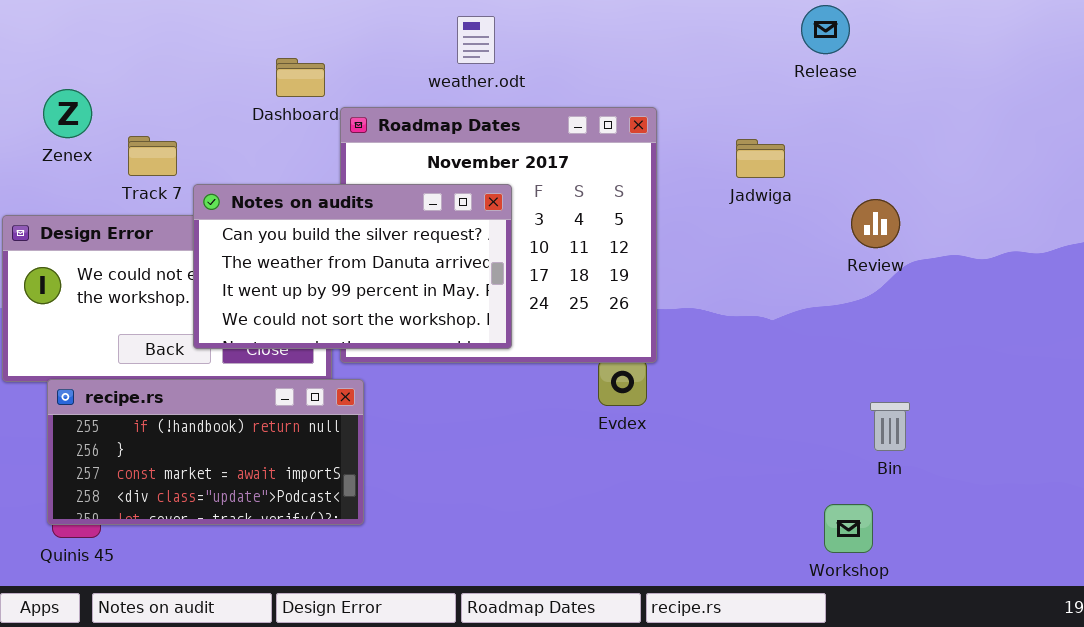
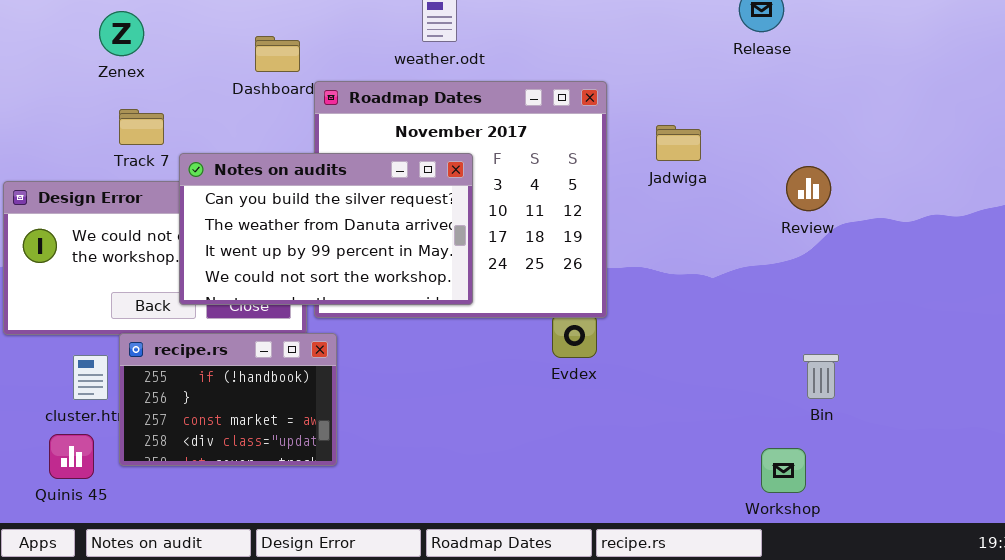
Zenex: [43,89,92,138] -> [99,11,144,56], moved
Jadwiga: [736,139,785,178] -> [656,125,701,161], moved
recipe.rs: [47,379,364,525] -> [119,333,337,466], resized

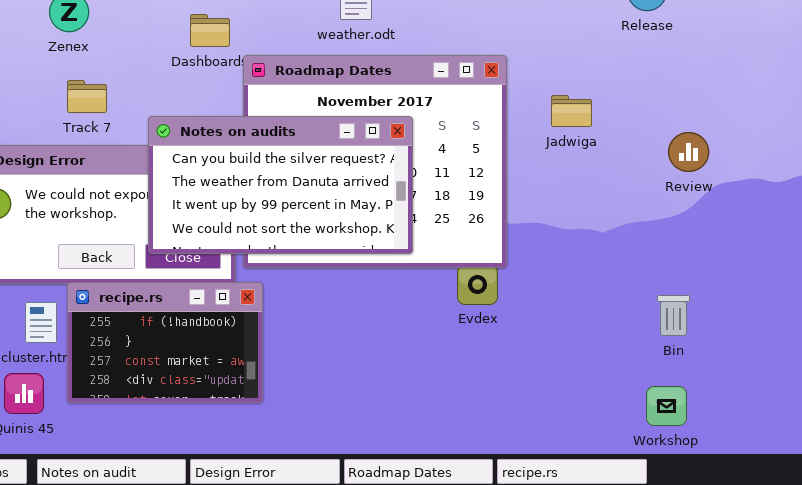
Notes on audits: [179,153,473,305] -> [148,116,413,254], moved
Bin: [803,354,839,399] -> [657,295,690,336], moved

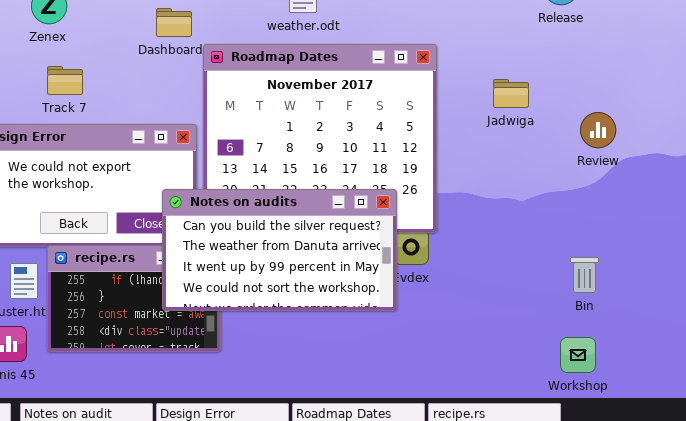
Jadwiga: [551,95,592,127] -> [493,79,529,108], moved
Notes on audits: [148,116,413,254] -> [162,189,397,311], moved

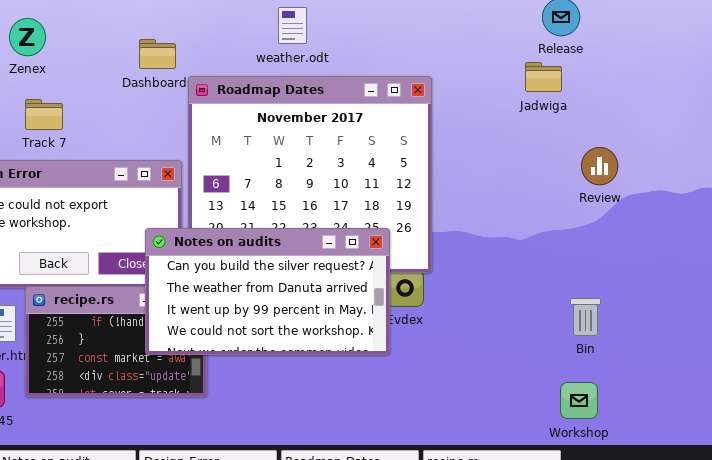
Jadwiga: [493,79,529,108] -> [525,62,562,92], moved

